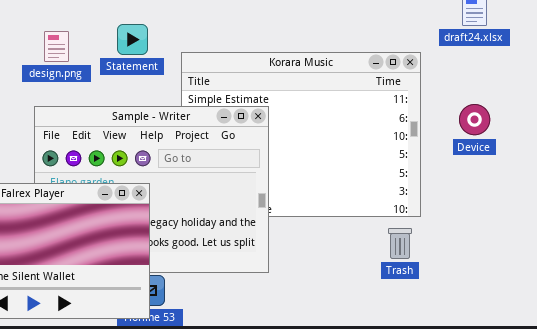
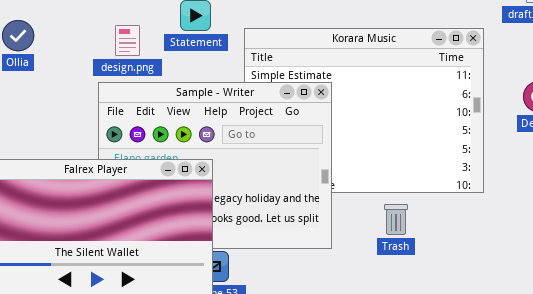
design.png: [44,31,69,62] -> [115,25,140,56], moved
Trash: [388,228,412,259] -> [384,204,408,235], moved

